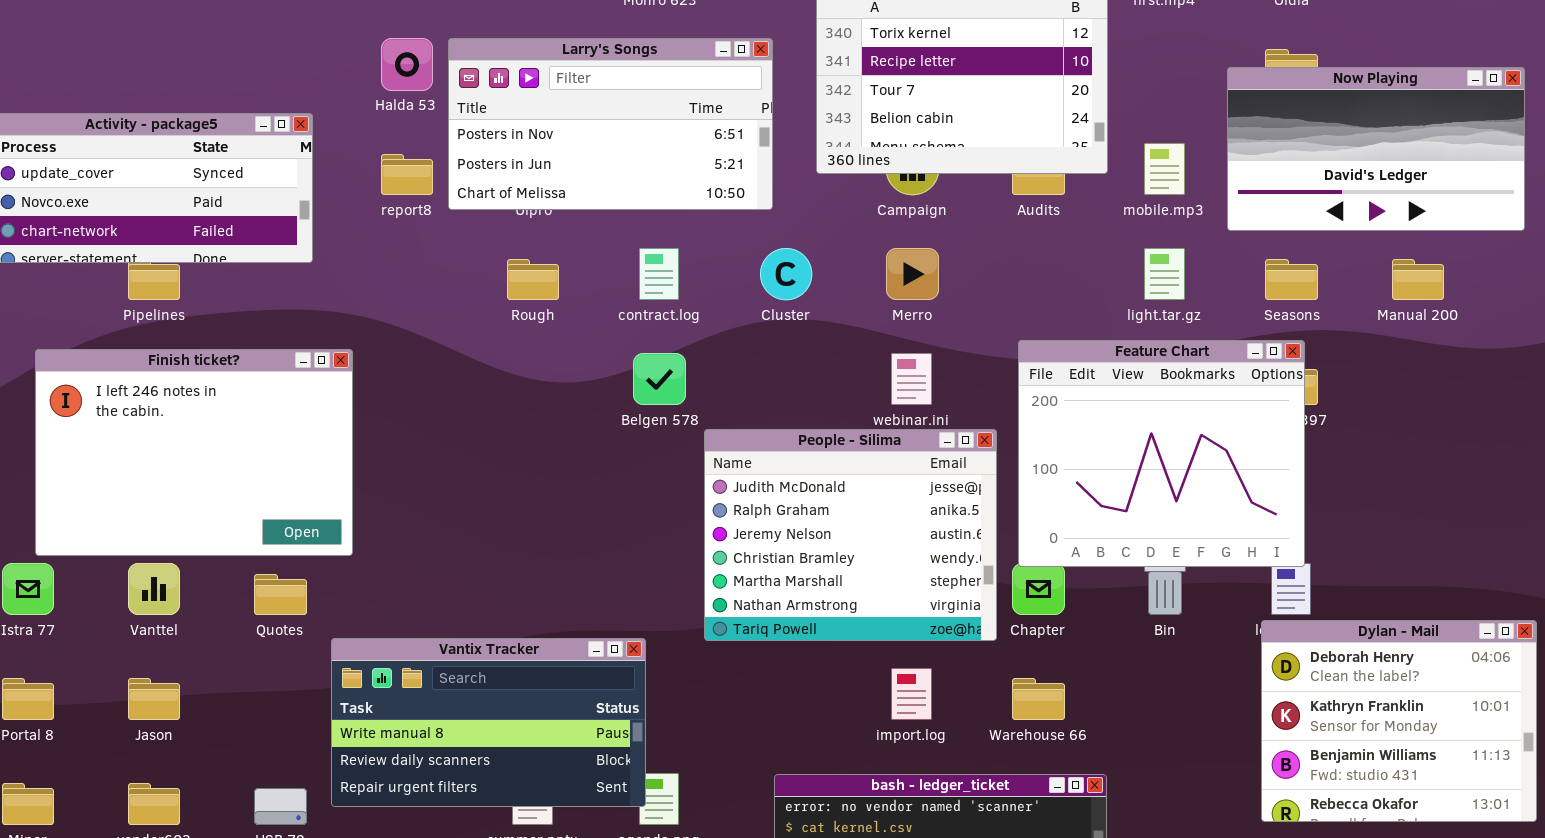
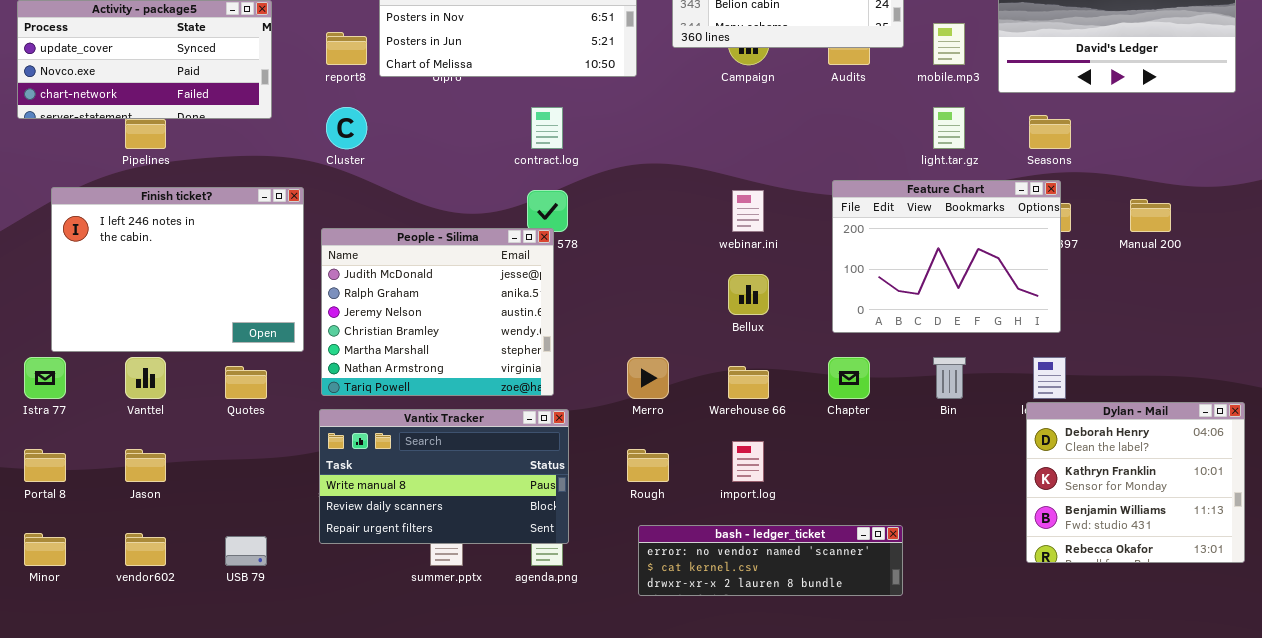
Cluster: [760,248,812,300] -> [326,107,367,149], moved
Merro: [886,248,939,300] -> [627,357,669,399], moved
Rough: [507,259,559,300] -> [627,449,669,482], moved
Manual 200: [1392,259,1444,300] -> [1130,199,1171,232], moved
Feature Chart: [1018,340,1305,567] -> [832,180,1061,333], resized
People - Silima: [704,429,997,641] -> [321,228,554,396], moved
Vantix Tracker: [331,638,646,807] -> [319,409,569,544], moved
Warehouse 66: [1012,678,1065,720] -> [728,366,769,399], moved

